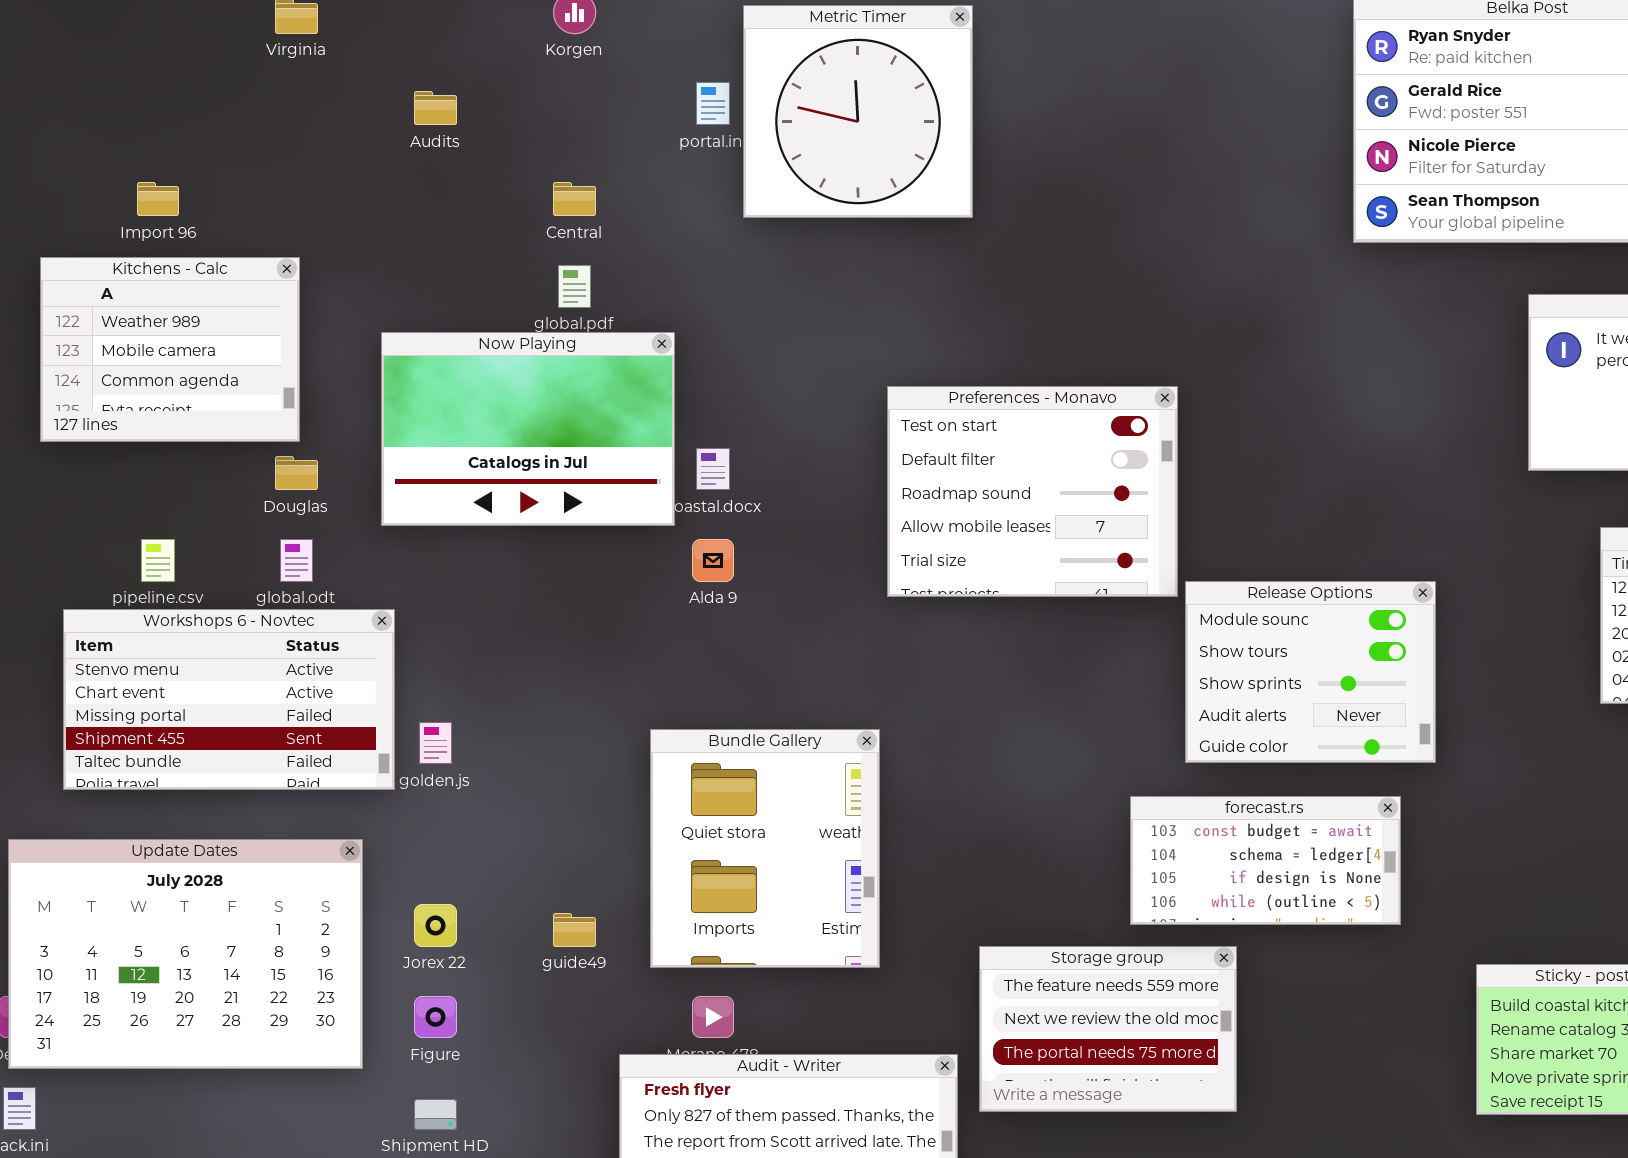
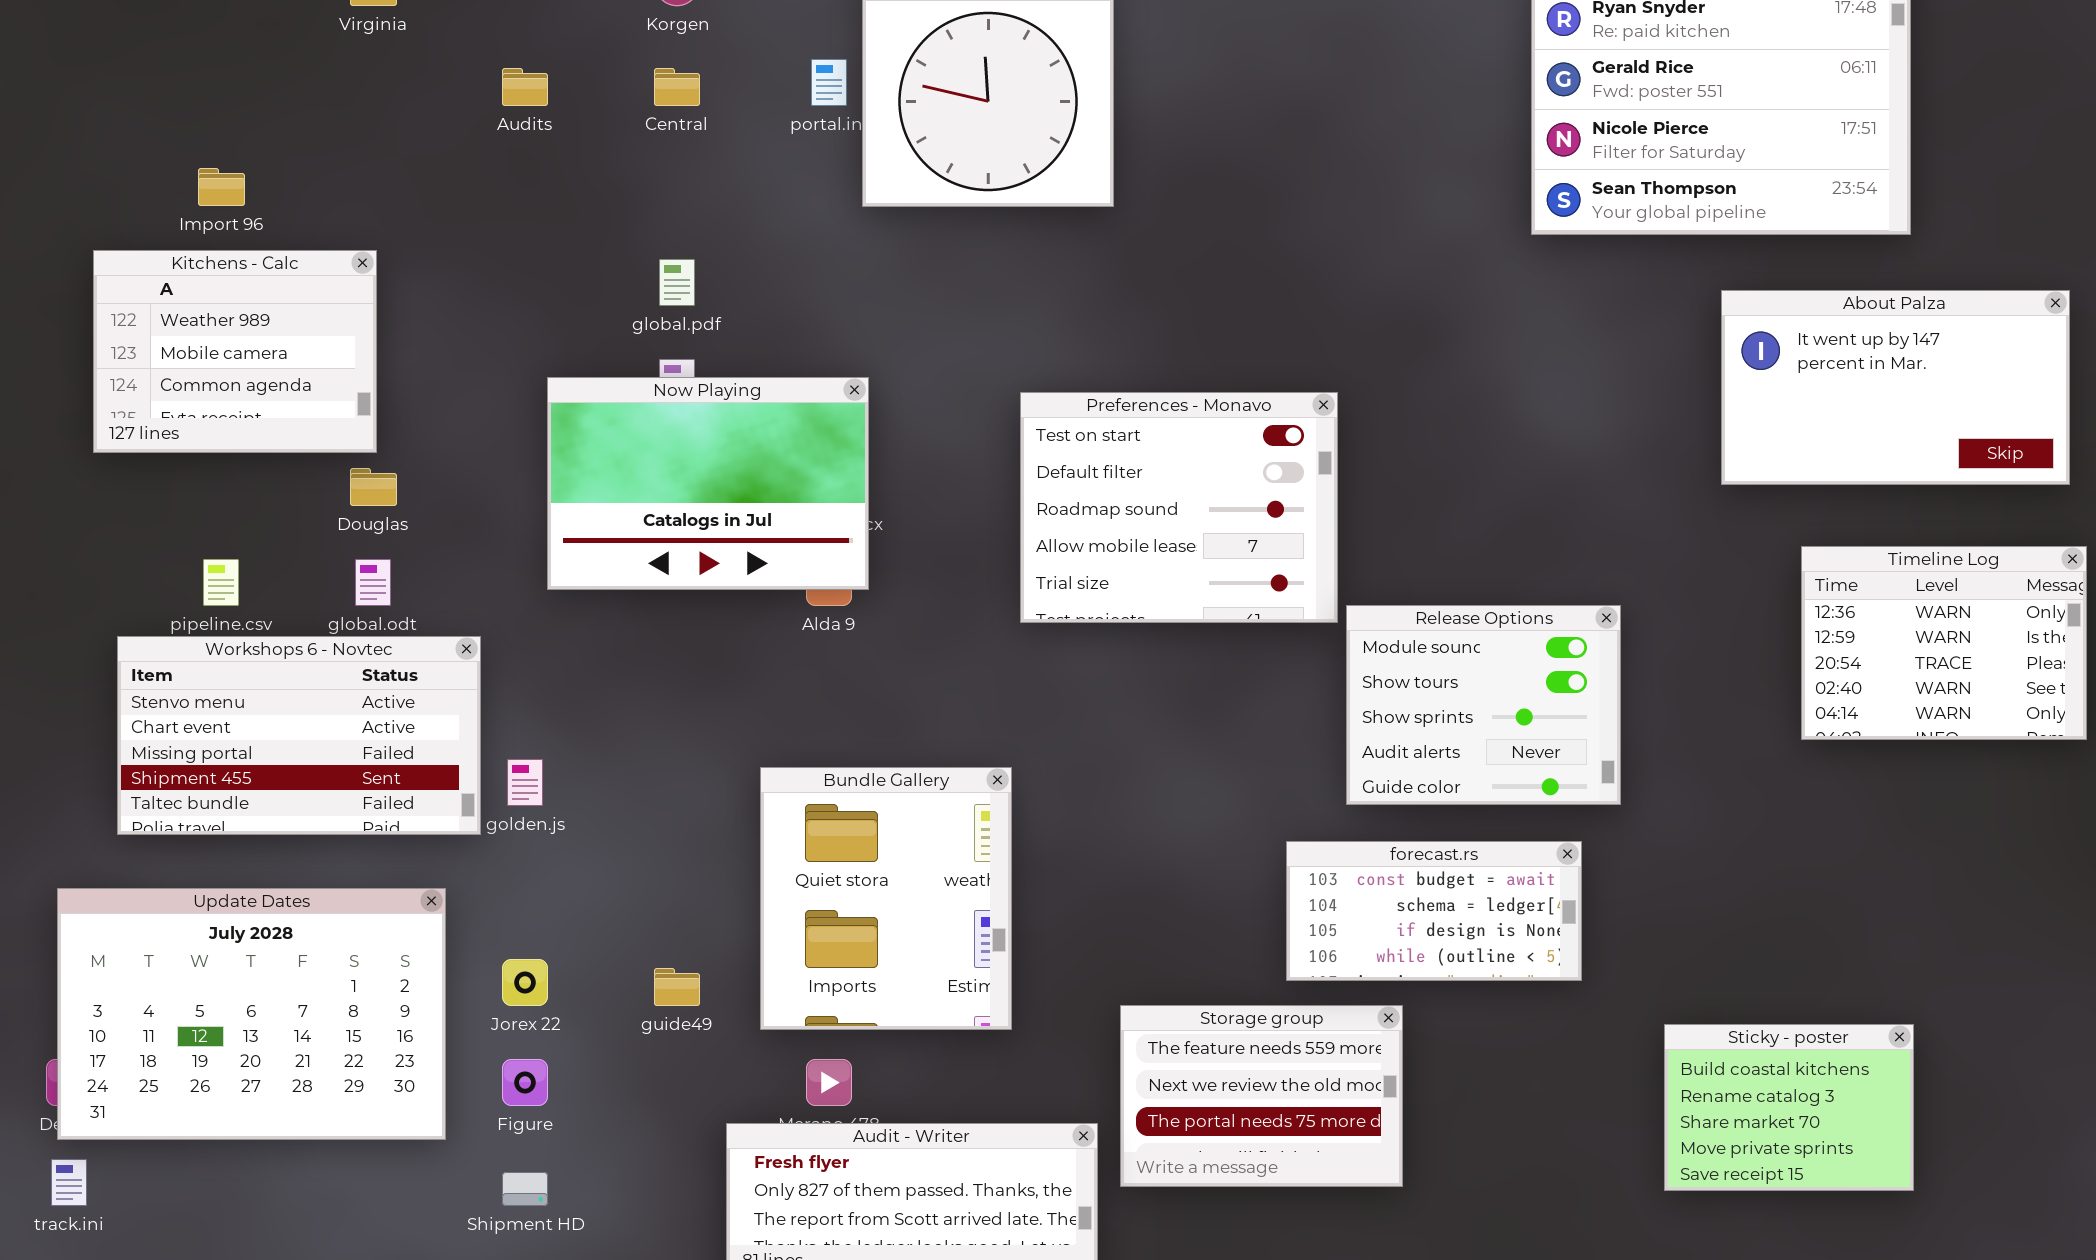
Central: [553,182,596,216] -> [654,68,700,106], moved
Now Playing: [381,332,675,526] -> [547,377,869,590], moved

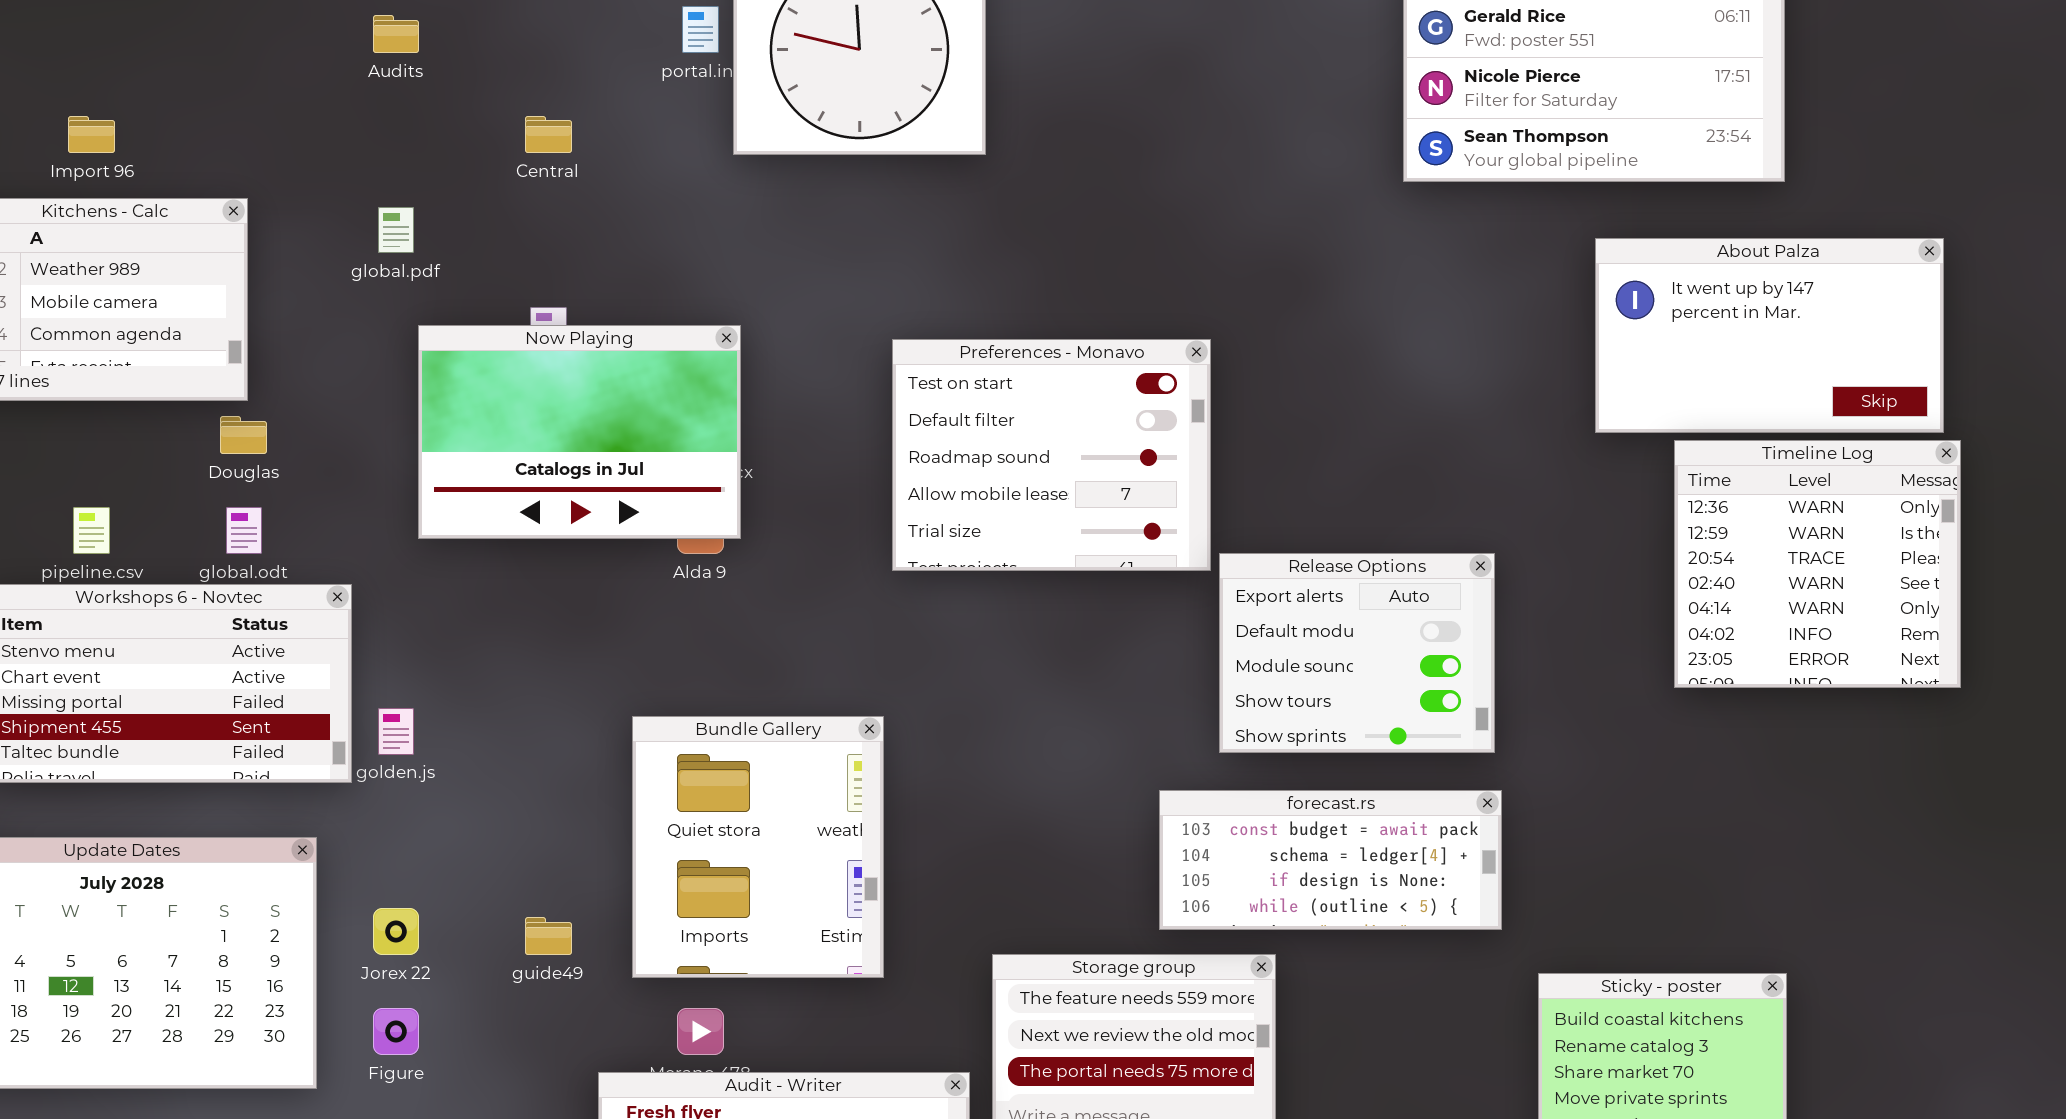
Central: [654,68,700,106] -> [525,116,572,153], moved
global.pdf: [659,259,695,306] -> [378,207,414,253], moved
Timeline Log: [1801,546,2087,740] -> [1674,440,1961,688], resized
Release Options: [1346,605,1621,805] -> [1219,553,1495,753], scrolled up 2 rows
forecast.rs: [1286,841,1582,981] -> [1159,790,1502,930], resized

